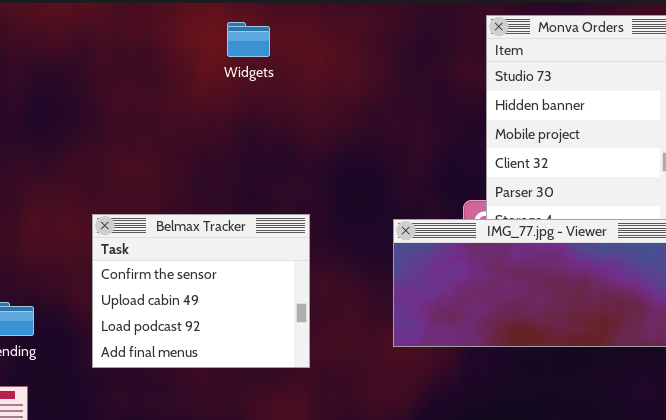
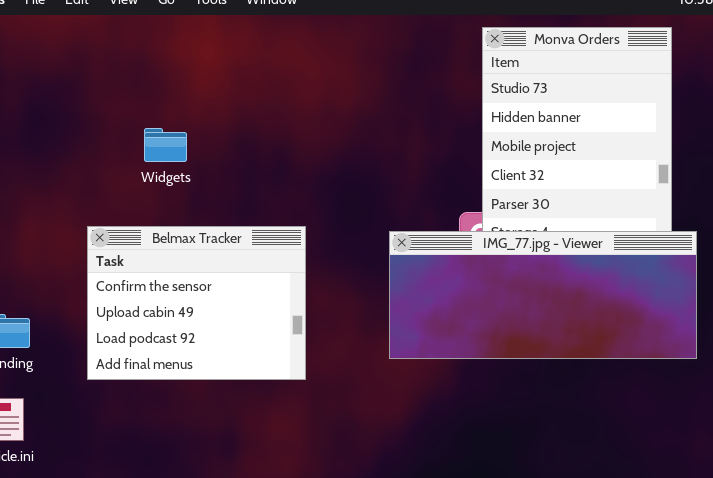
Widgets: [227,22,270,57] -> [144,128,187,162], moved

